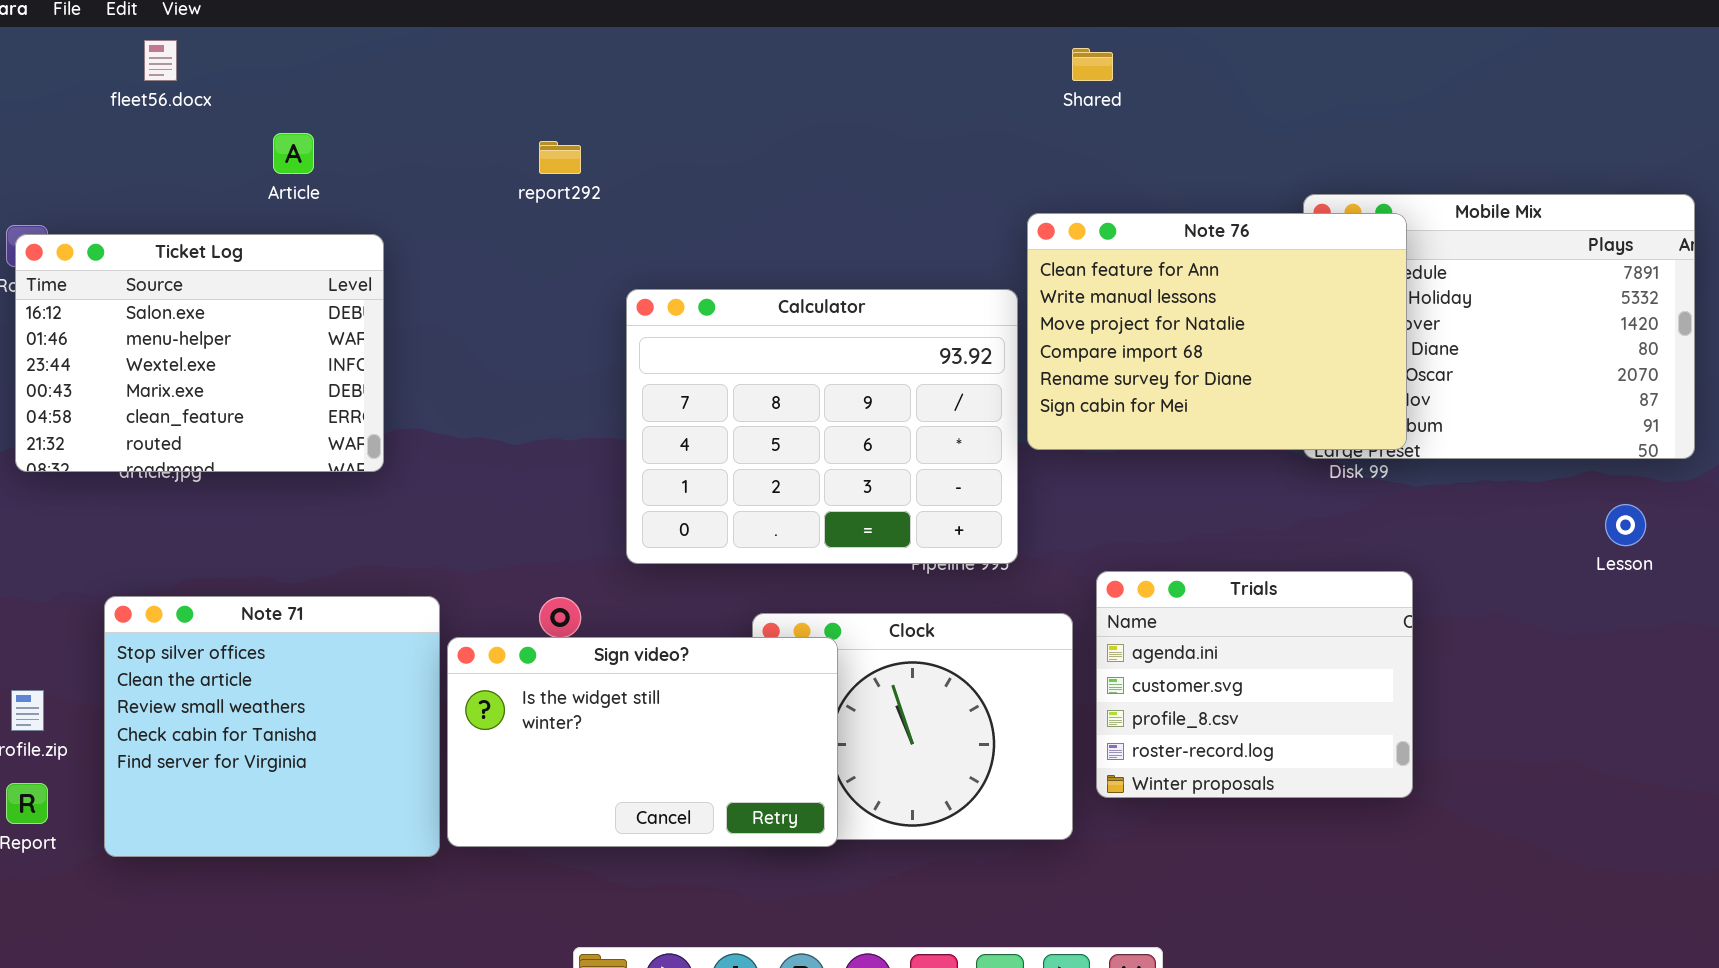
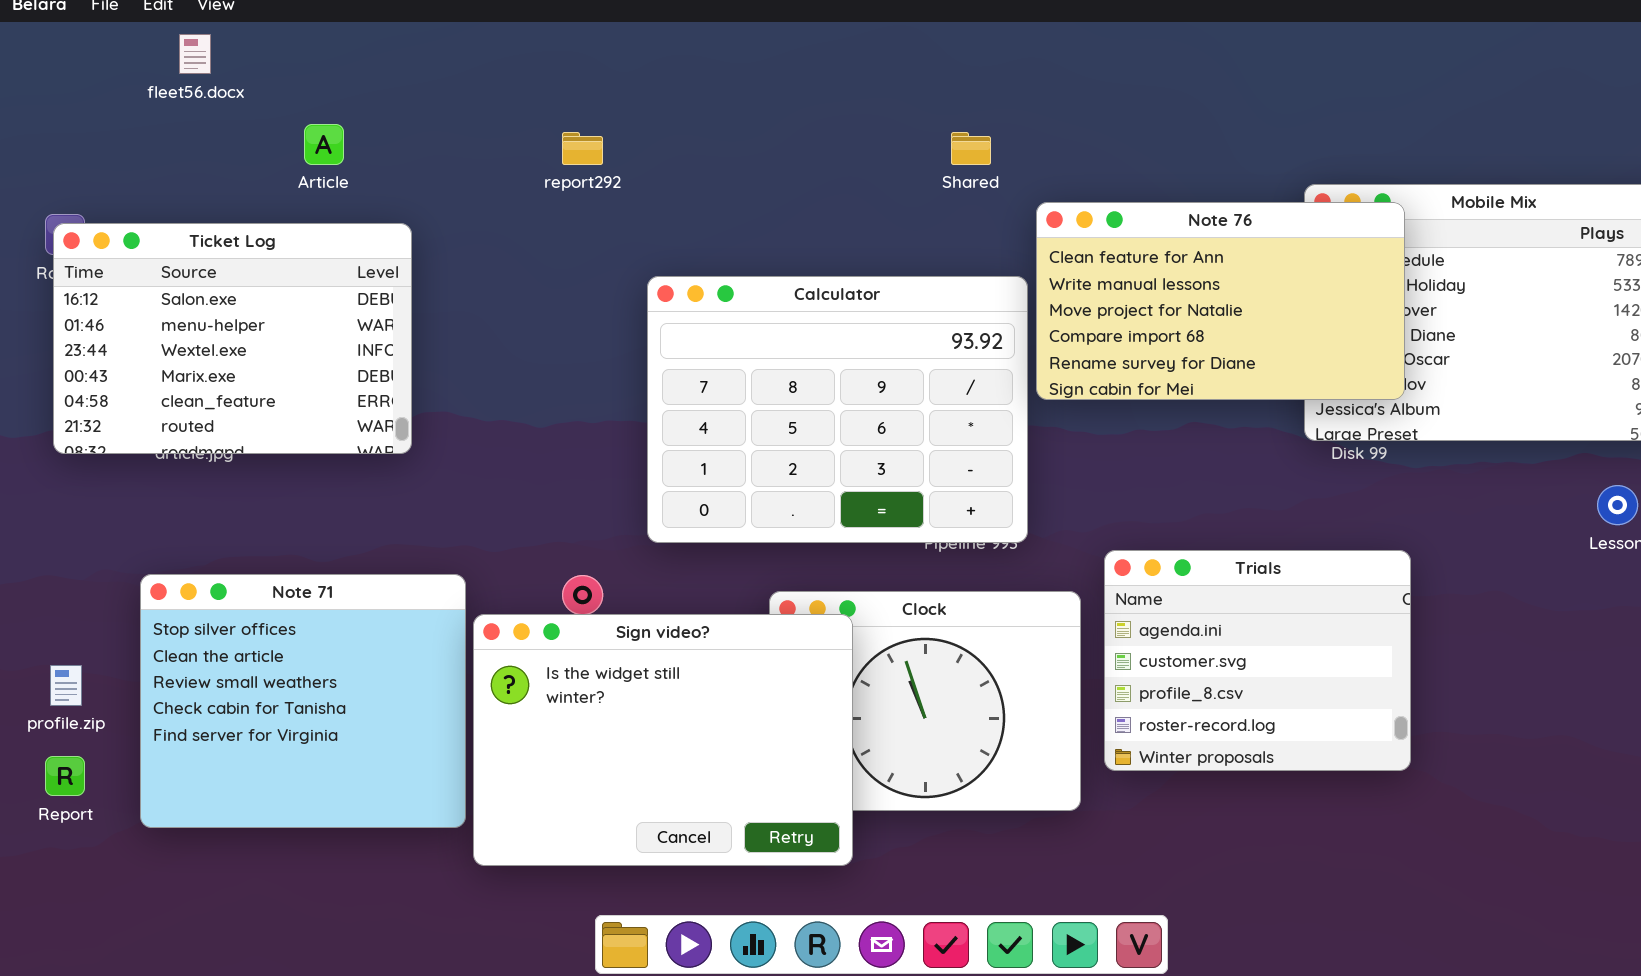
Shared: [1072,48,1113,81] -> [951,132,991,165], moved
Note 76: [1027,213,1407,450] -> [1036,202,1405,400], resized
Sign video?: [447,637,838,847] -> [473,614,853,866], resized

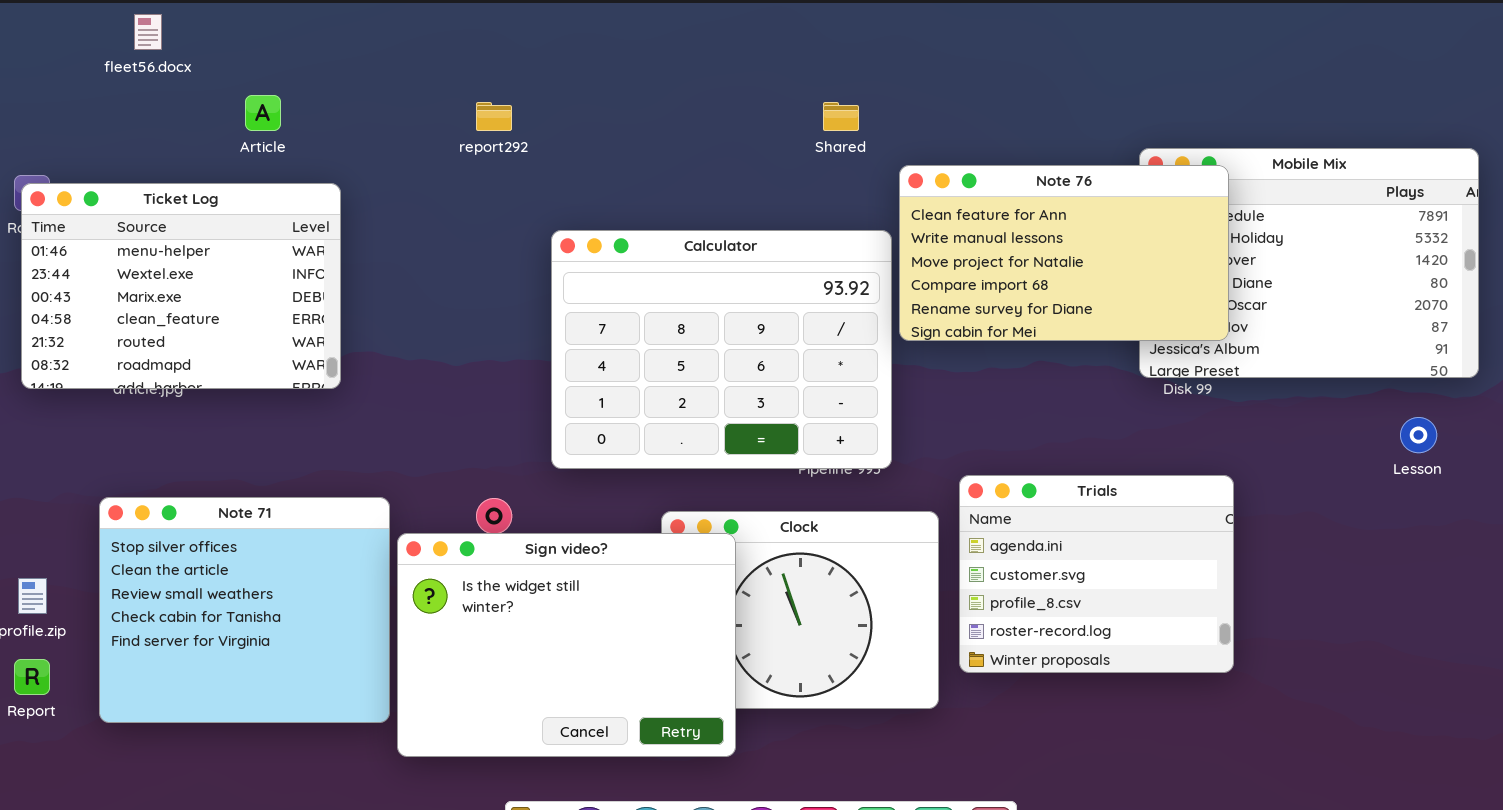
Ticket Log: [53,223,412,454] -> [21,183,341,389], scrolled down 1 row

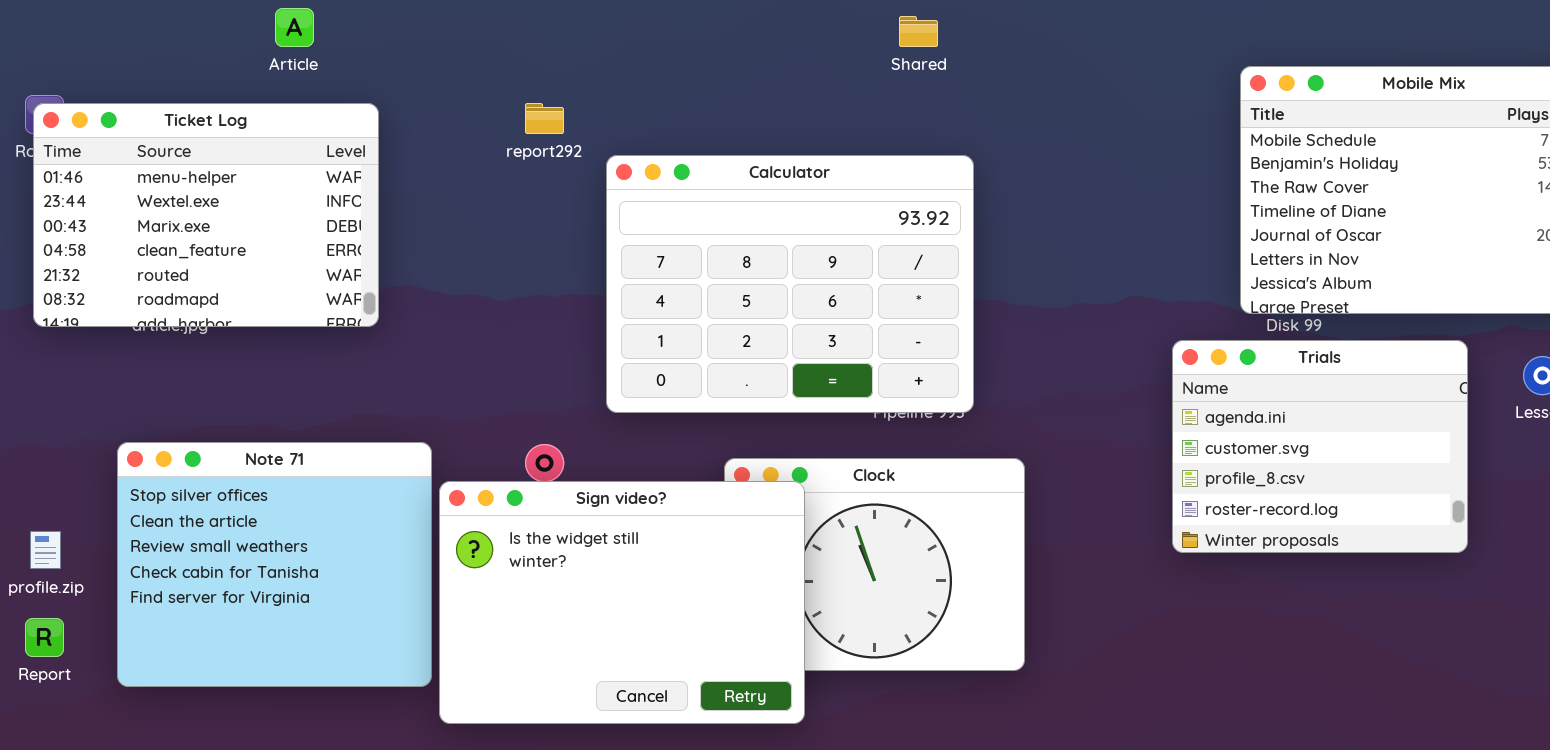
report292: [476,102,512,131] -> [525,103,564,134], moved
Note 76: [899,165,1229,341] -> none, closed
Trials: [959,475,1234,673] -> [1172,340,1468,553], moved

